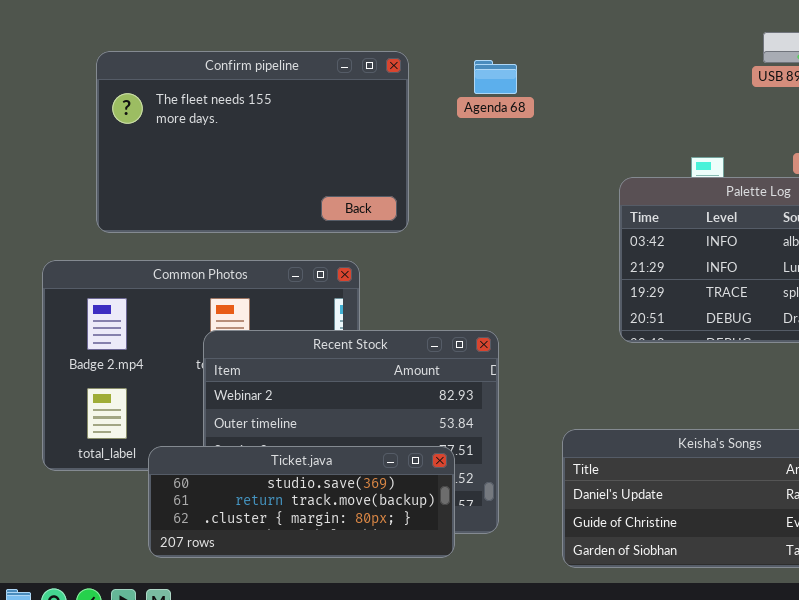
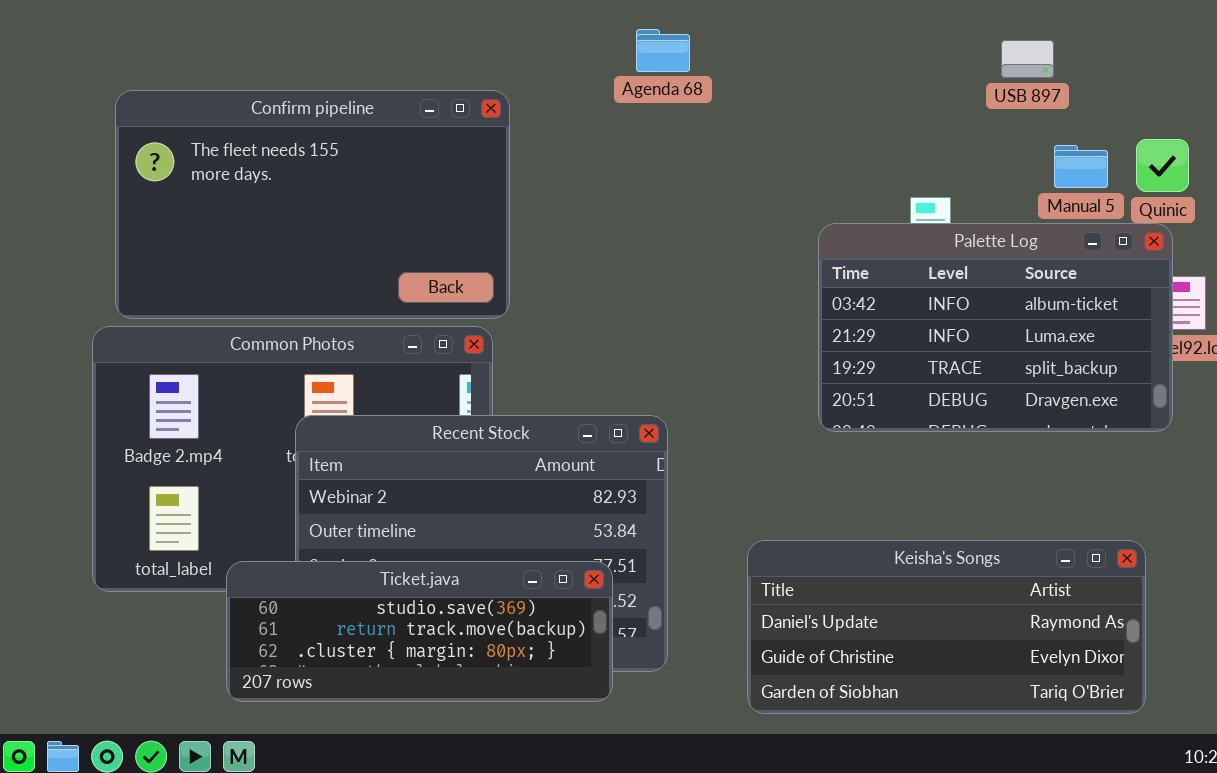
Confirm pipeline: [96,51,409,233] -> [115,90,510,319], moved
Agenda 68: [474,60,517,94] -> [636,29,690,72], moved

